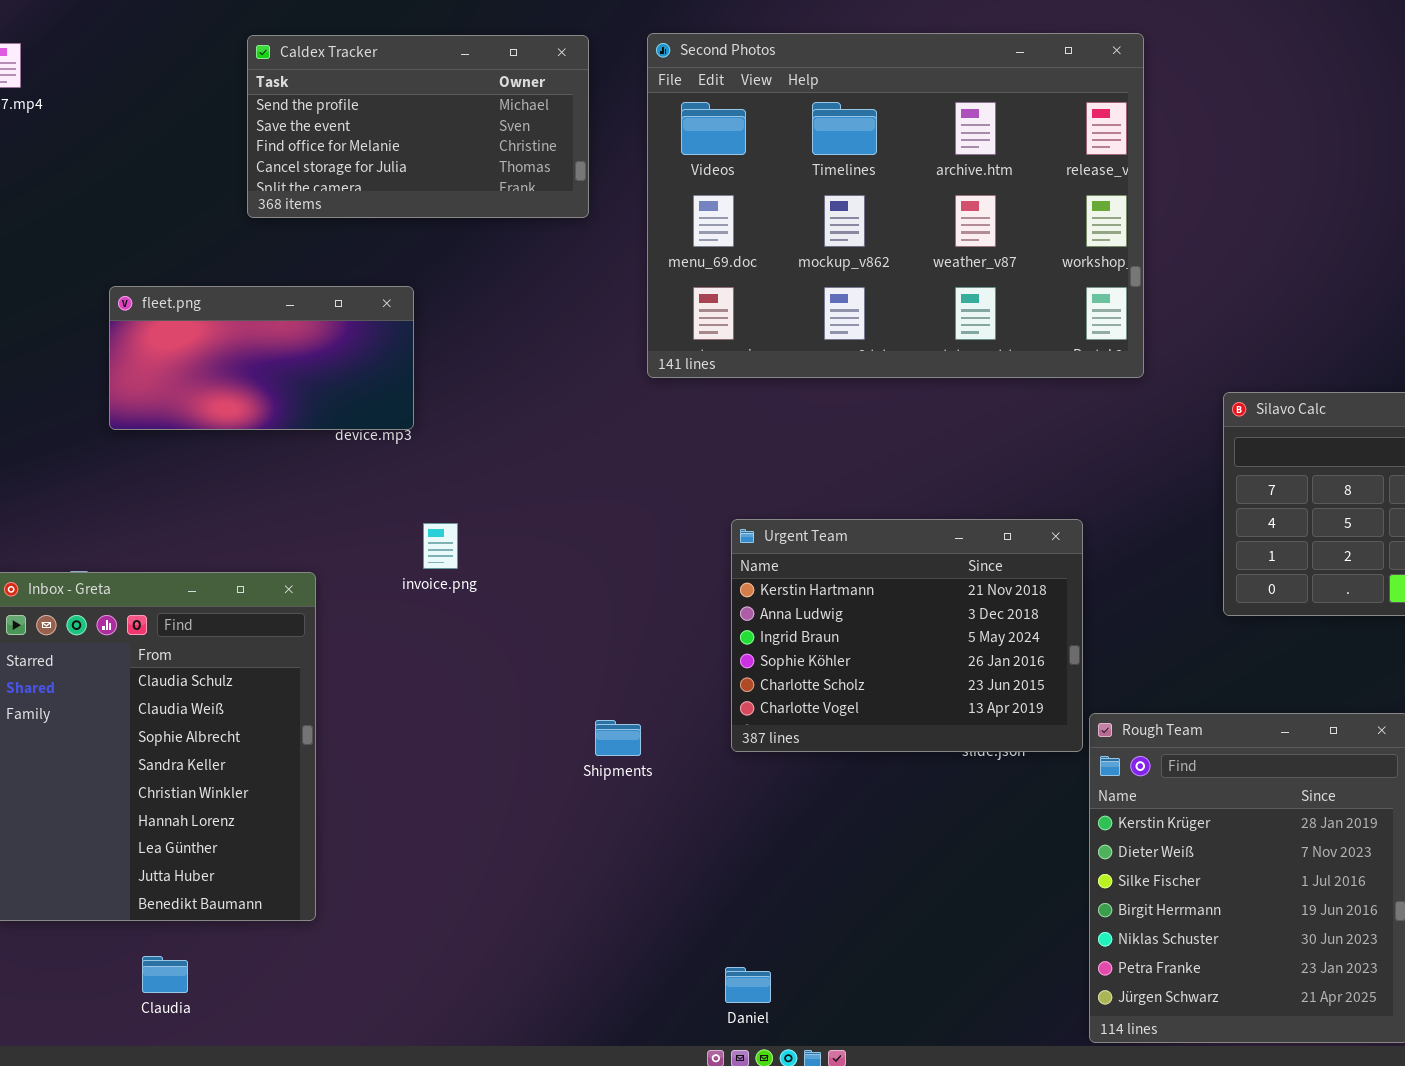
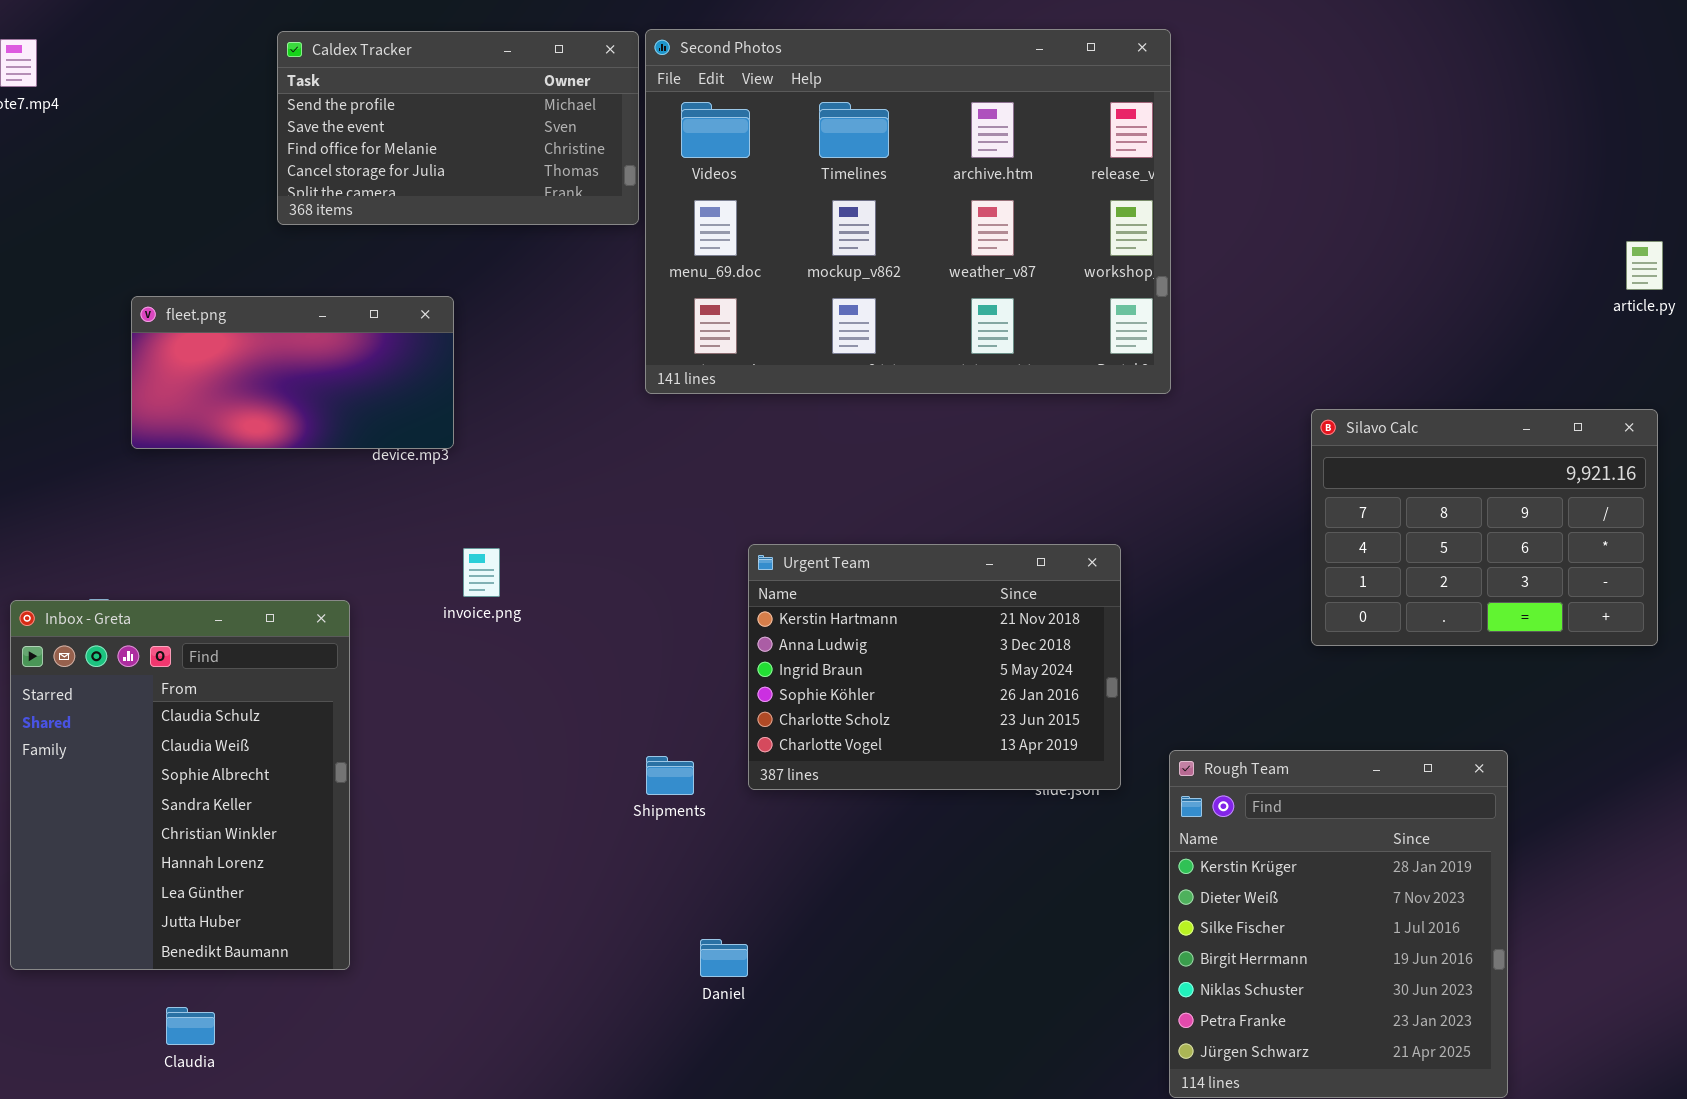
Second Photos: [647,33,1144,378] -> [645,29,1171,394], moved
Urgent Team: [731,519,1083,752] -> [748,544,1121,790], moved
Daniel: [725,967,771,1003] -> [700,939,748,977], moved

